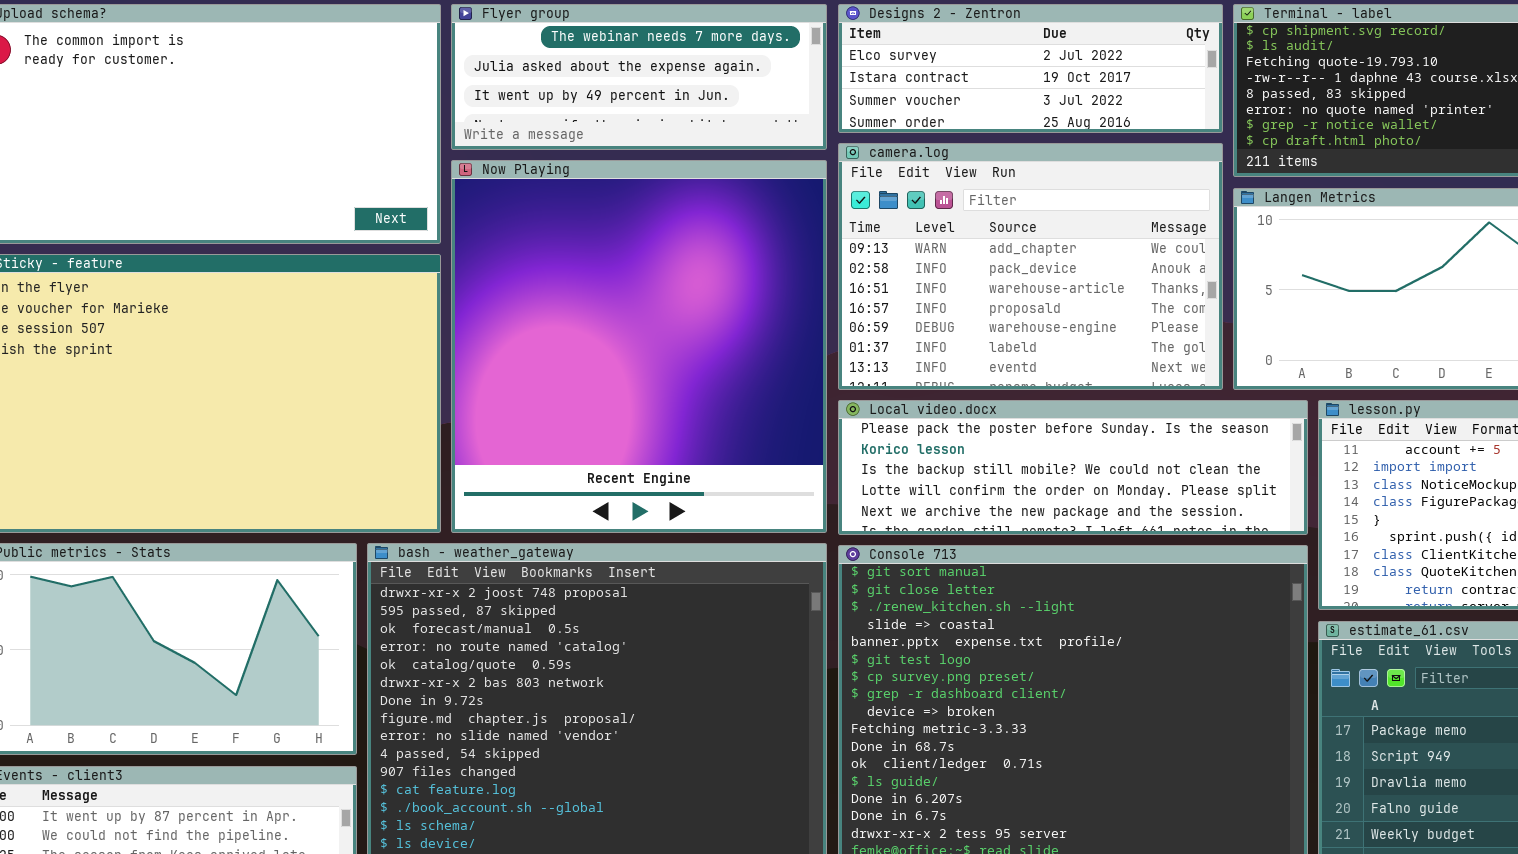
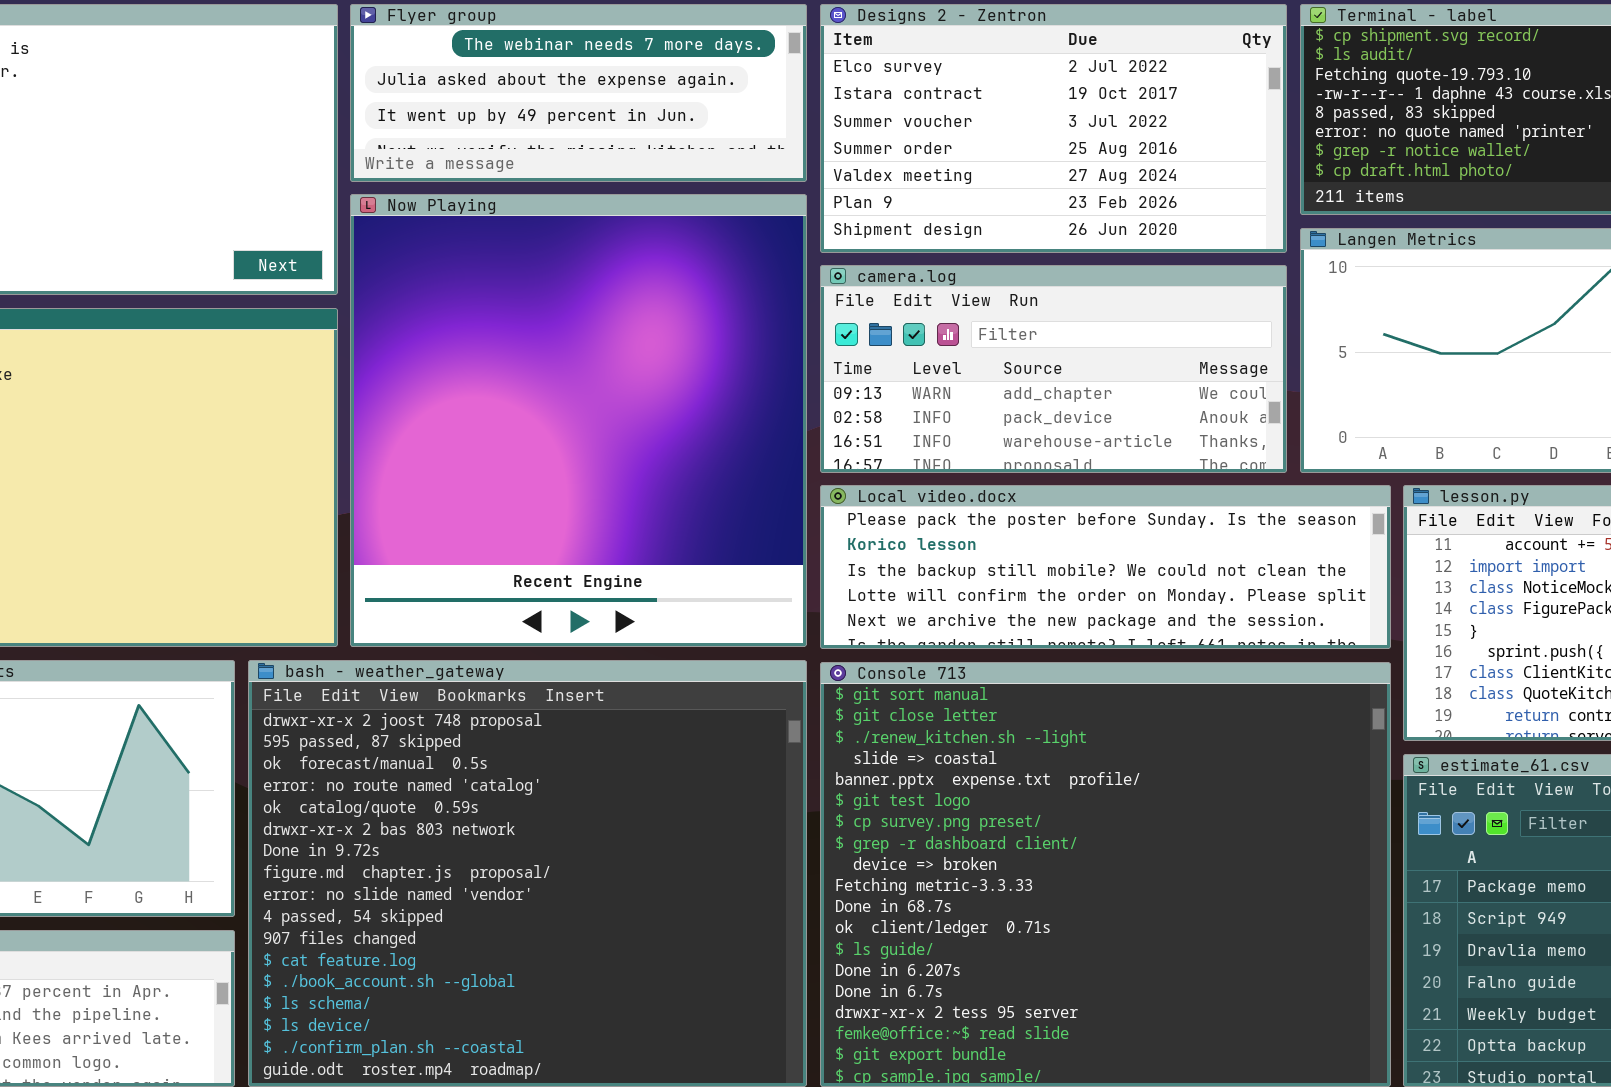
Designs 2 - Zentron: [838,4,1223,133] -> [820,4,1287,253], resized
camera.log: [838,143,1223,390] -> [820,265,1287,473], resized

